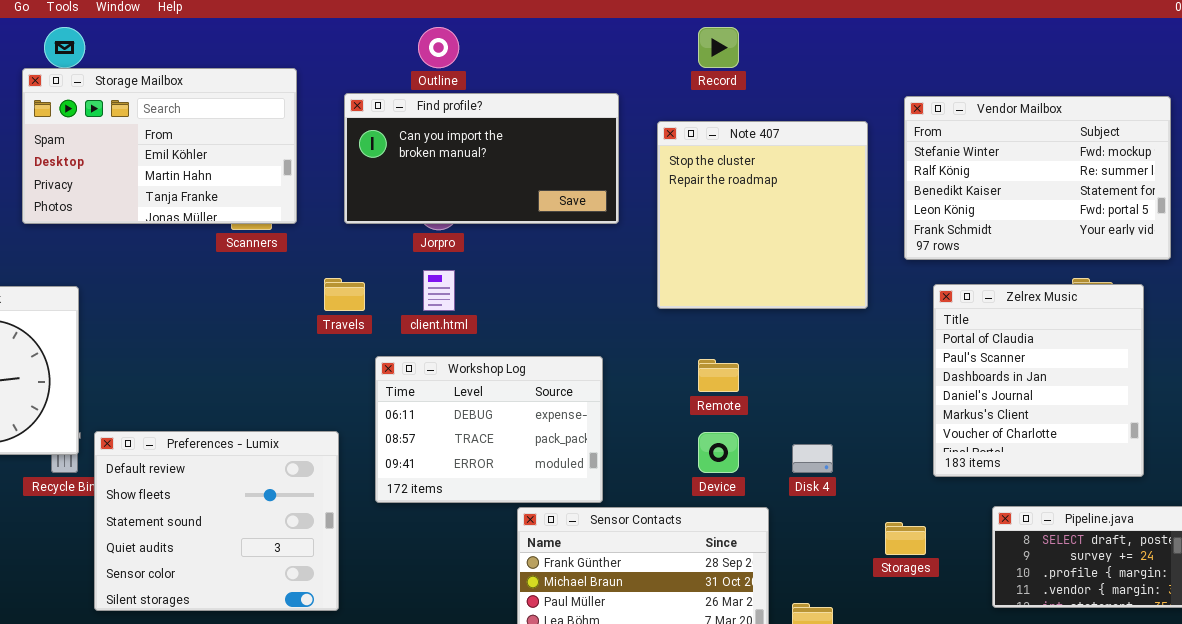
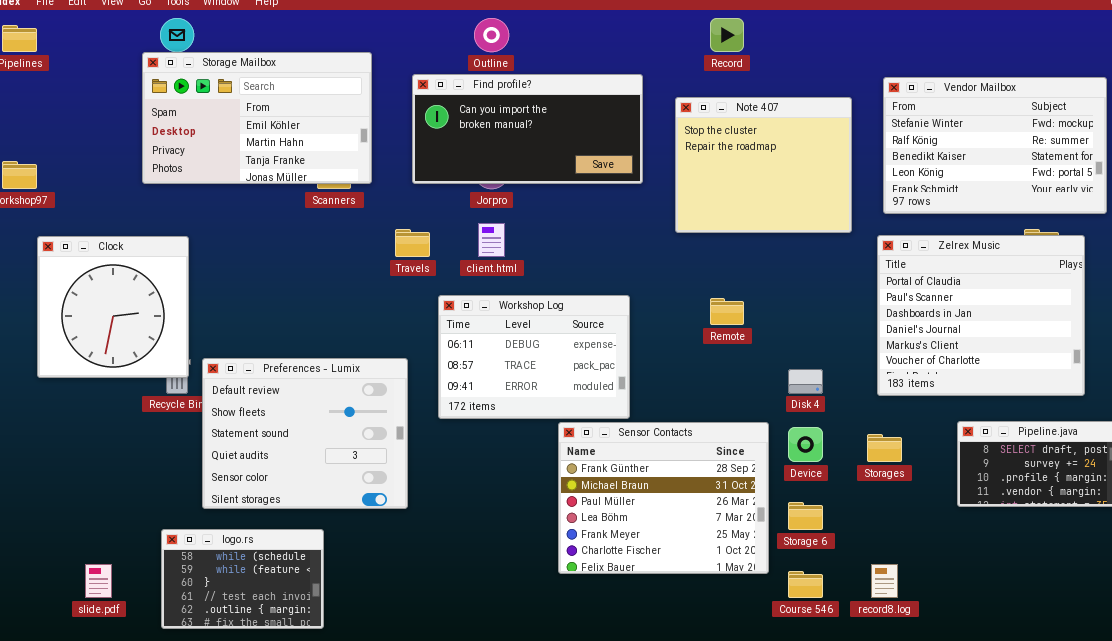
Note 407: [657,121,868,309] -> [675,97,852,233], resized
Zelrex Music: [933,284,1144,477] -> [877,235,1085,396], resized
Device: [698,432,739,473] -> [788,427,823,462], moved

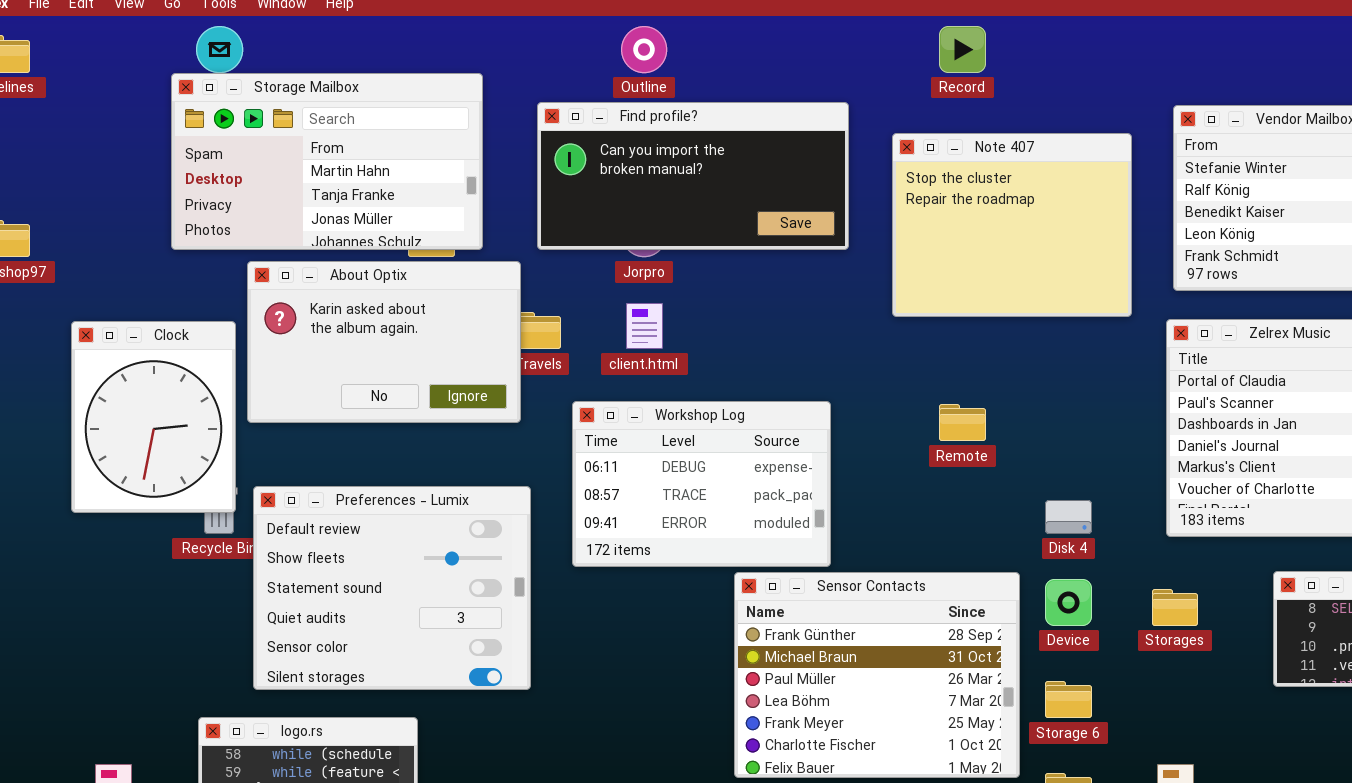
Storage Mailbox: [142,52,372,184] -> [171,73,483,250], scrolled down 1 row
About Optix: none -> [247,261,521,423], opened
Clock: [37,236,189,378] -> [71,321,236,513], resized

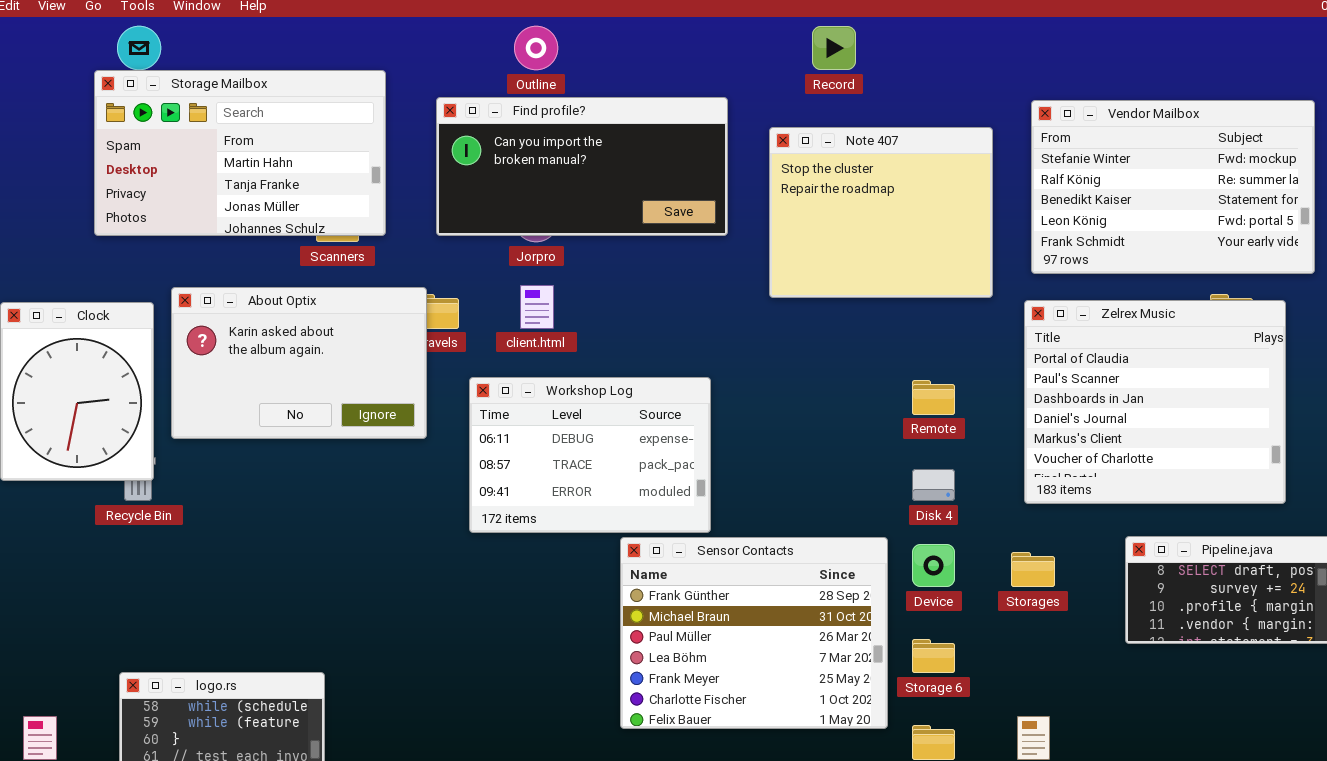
About Optix: [247,261,521,423] -> [171,287,427,439], moved
Remote: [939,404,986,441] -> [912,380,955,415], moved
Preferences - Lumix: [253,486,531,690] -> none, closed

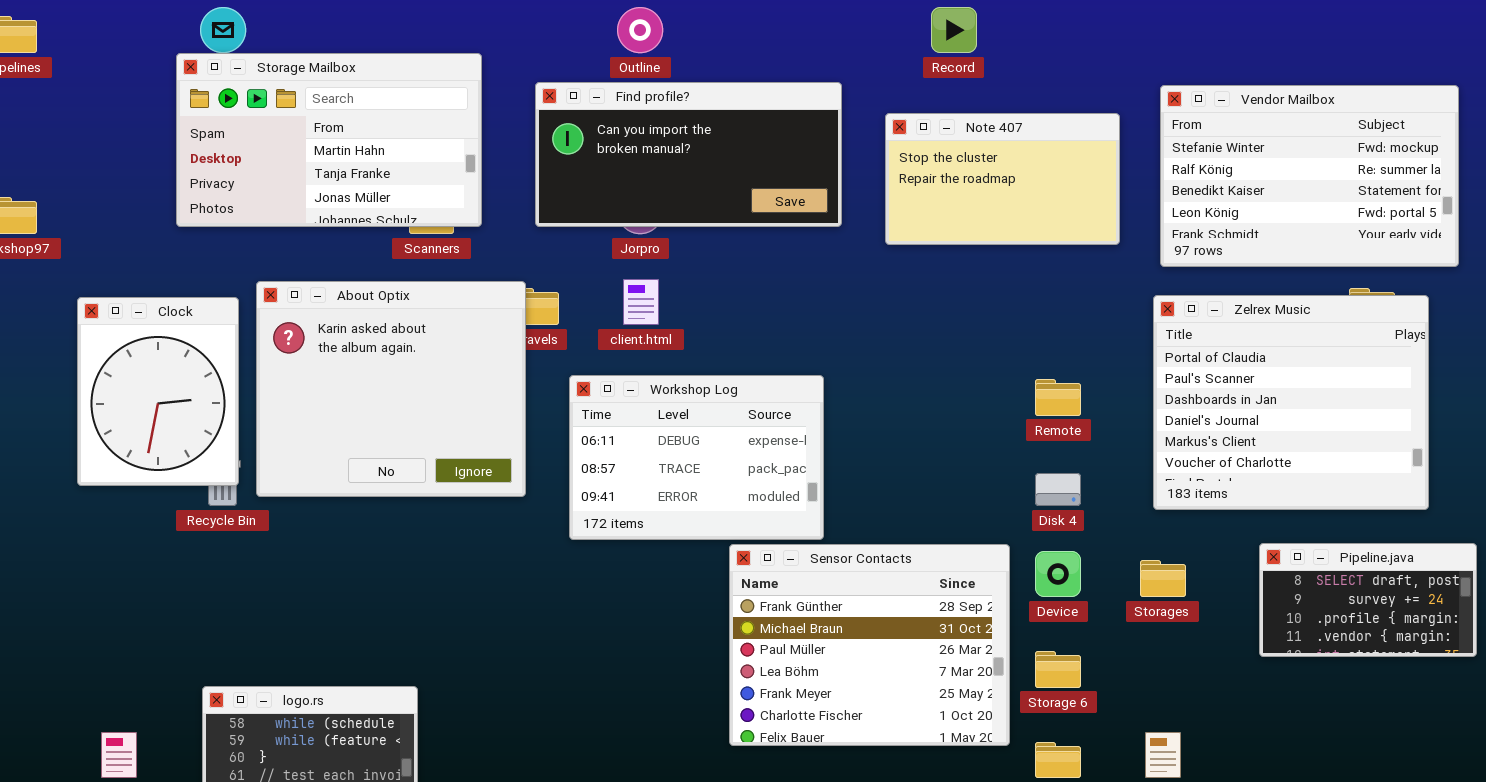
Note 407: [769,127,993,298] -> [885,113,1120,245], resized
About Optix: [171,287,427,439] -> [256,281,526,497], resized

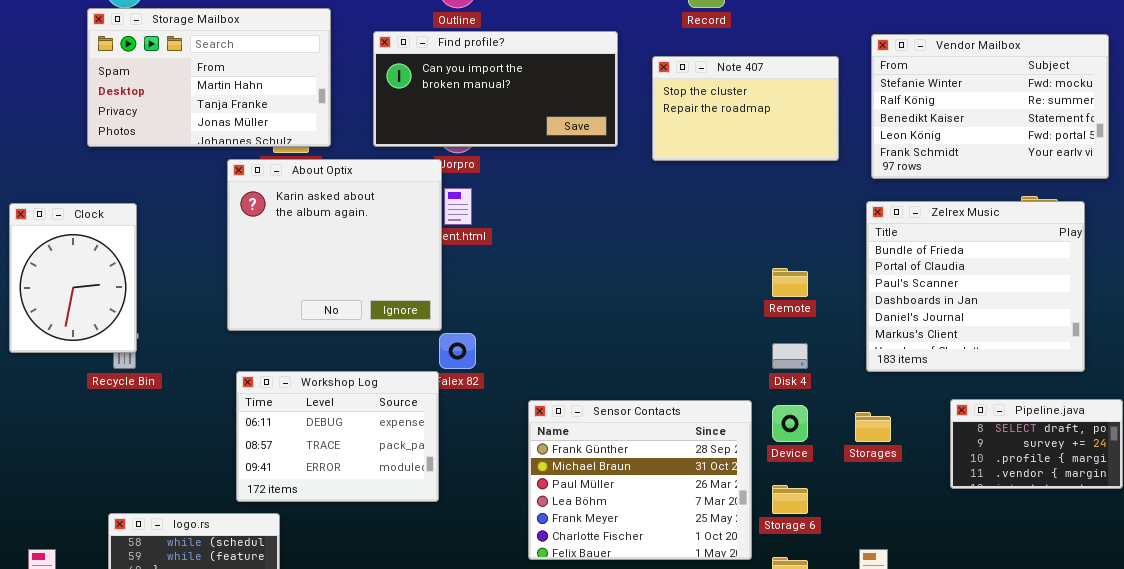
About Optix: [256,281,526,497] -> [227,159,442,331], moved
Zelrex Music: [1153,295,1429,510] -> [866,201,1085,372], scrolled up 1 row
Workshop Log: [569,375,824,540] -> [236,371,439,502], moved

